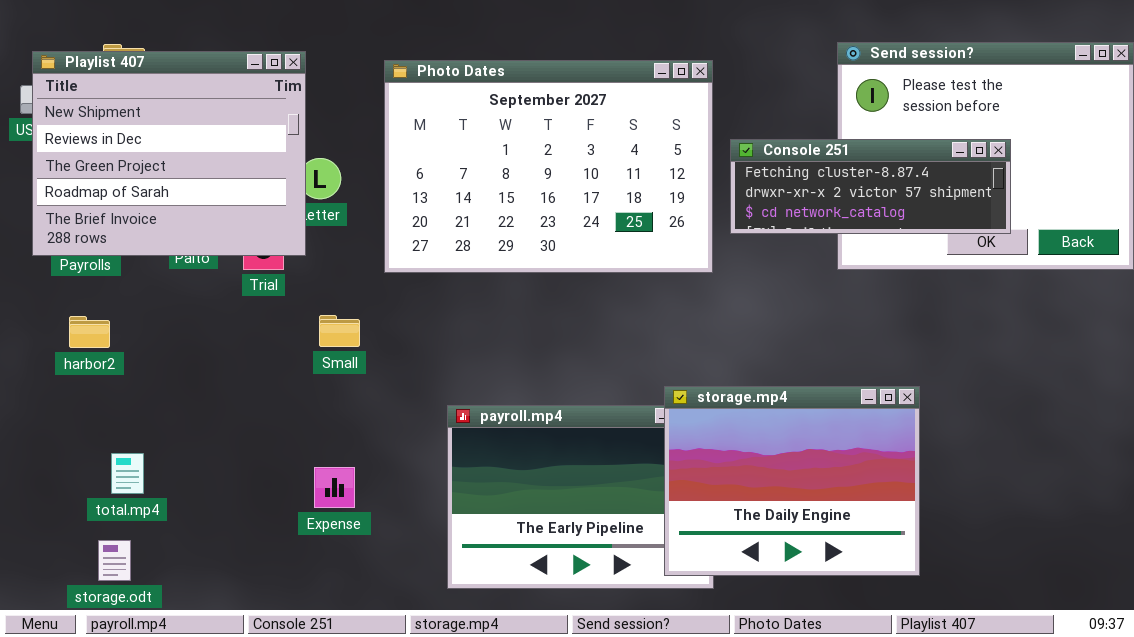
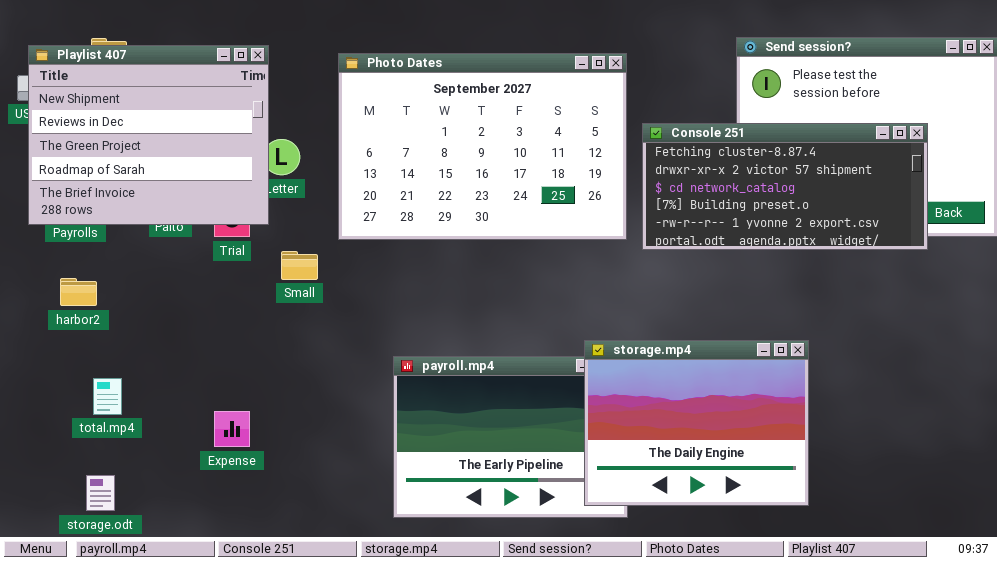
Console 251: [730,139,1011,234] -> [642,123,928,250], resized
Small: [319,315,360,347] -> [281,251,318,280], moved
total.mp4: [111,453,144,494] -> [93,378,122,415], moved
Expense: [314,467,355,508] -> [214,411,250,447], moved

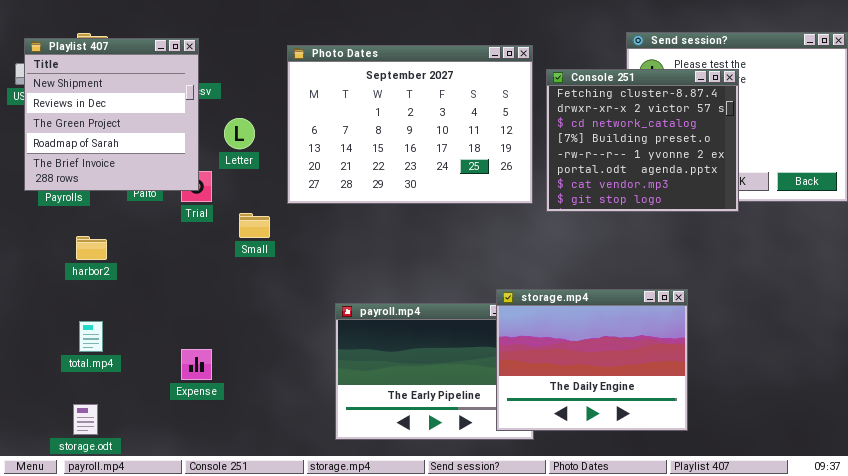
Playlist 407: [28,45,269,225] -> [24,38,199,191], resized
Console 251: [642,123,928,250] -> [546,69,739,212], resized
harbor2: [60,278,97,306] -> [76,236,107,260], moved

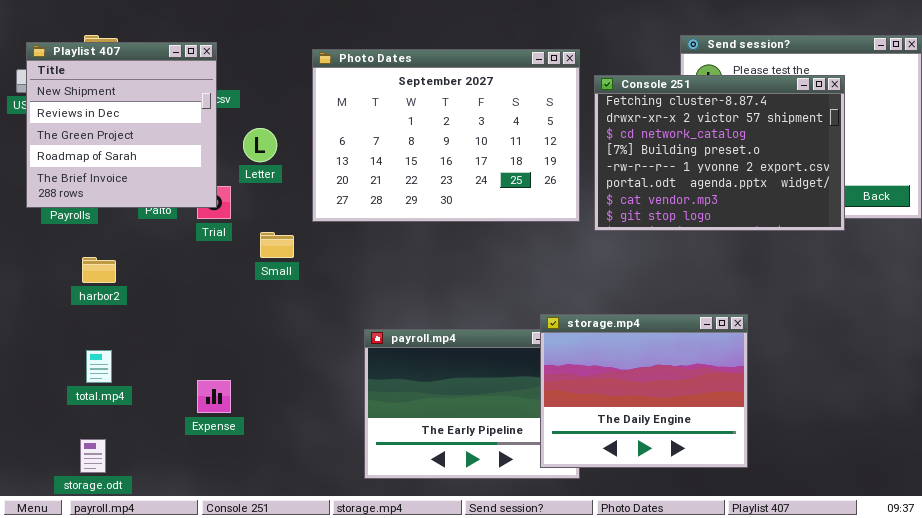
Console 251: [546,69,739,212] -> [594,75,845,231], resized

